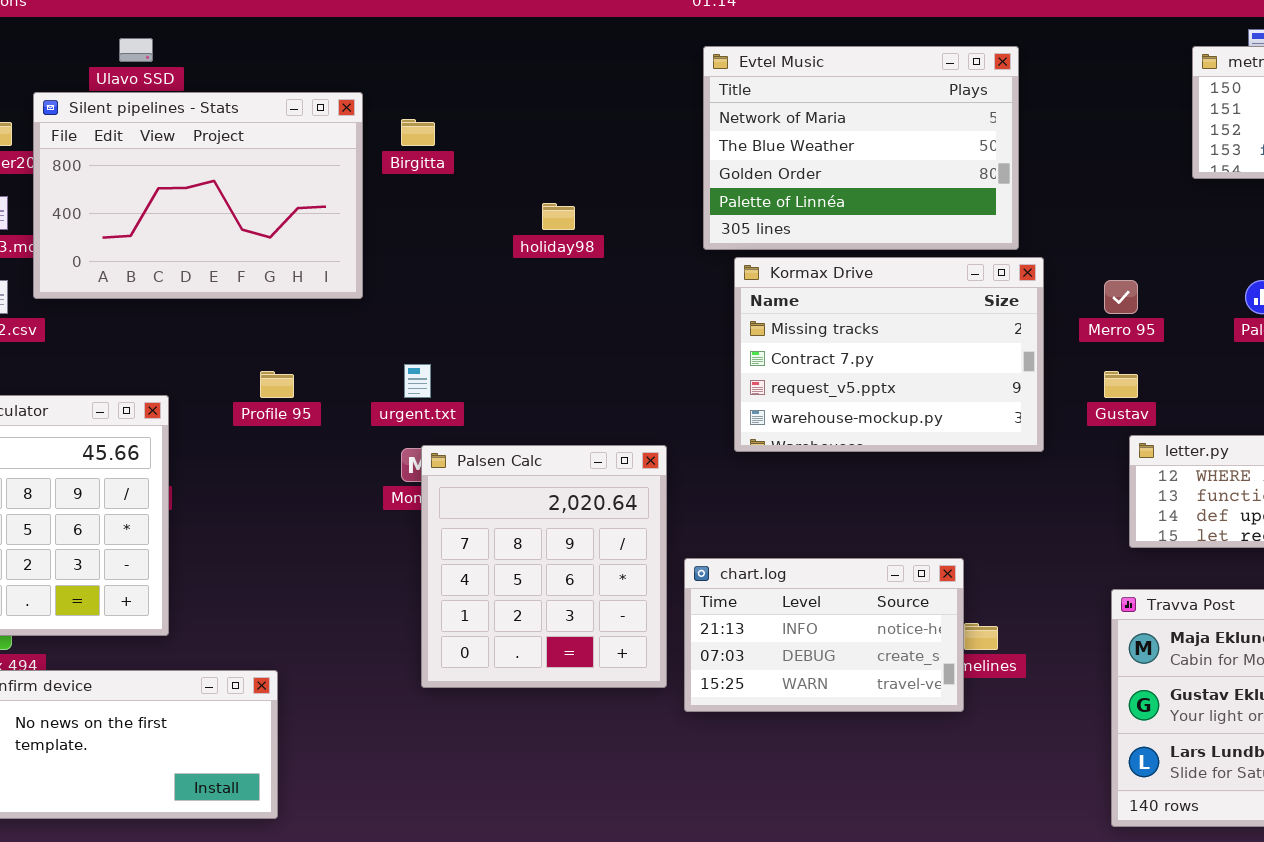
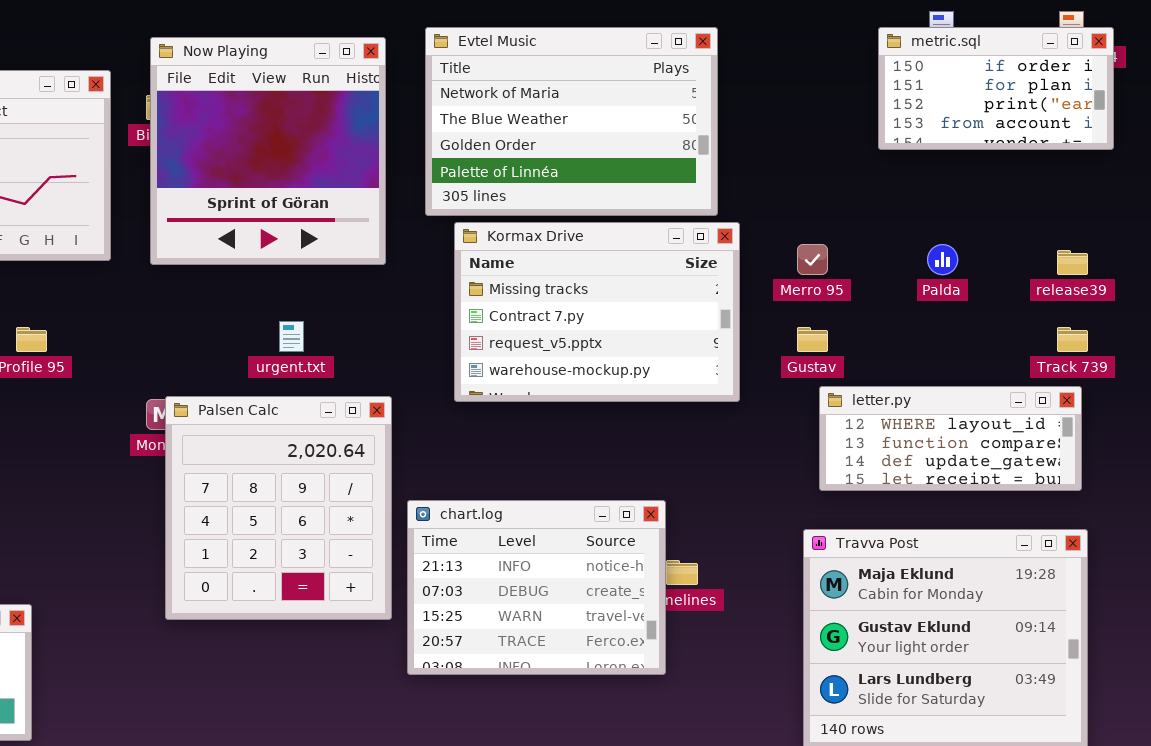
Now Playing: none -> [150,37,386,265], opened
urgent.txt: [404,364,431,398] -> [279,321,304,352], moved
chart.log: [684,558,964,712] -> [407,500,666,675], resized

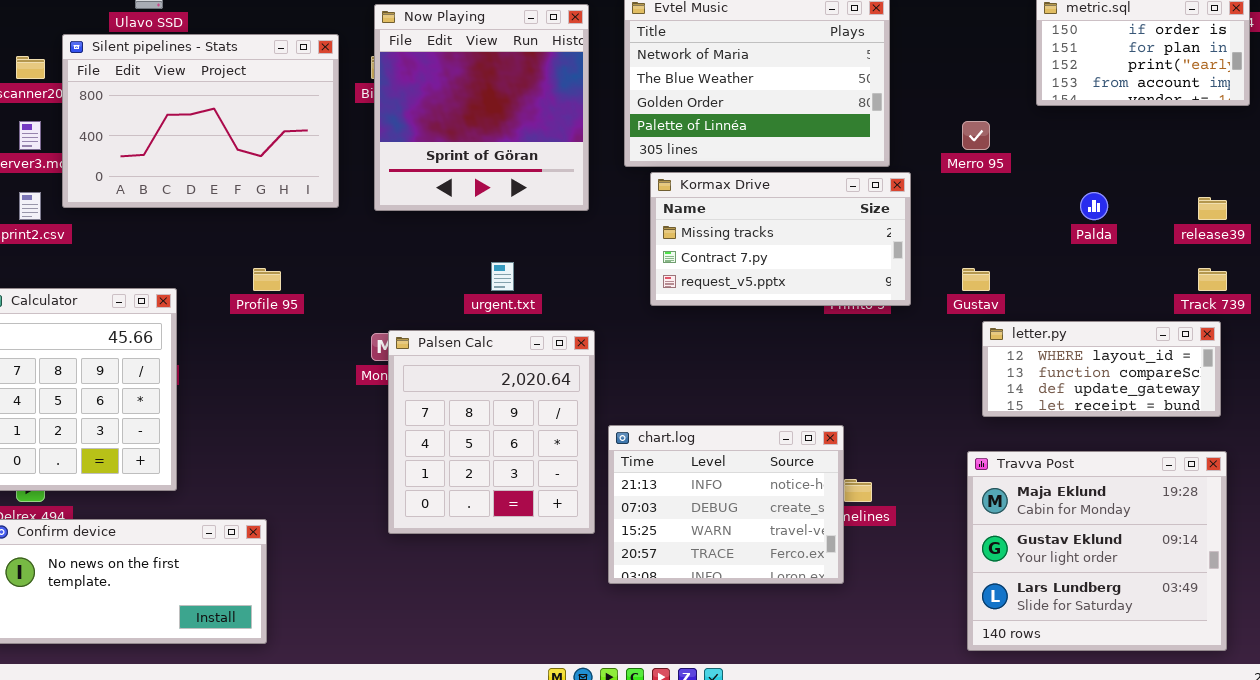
Kormax Drive: [454,222,740,402] -> [650,172,911,306], resized
Merro 95: [797,244,828,275] -> [962,121,990,150], moved

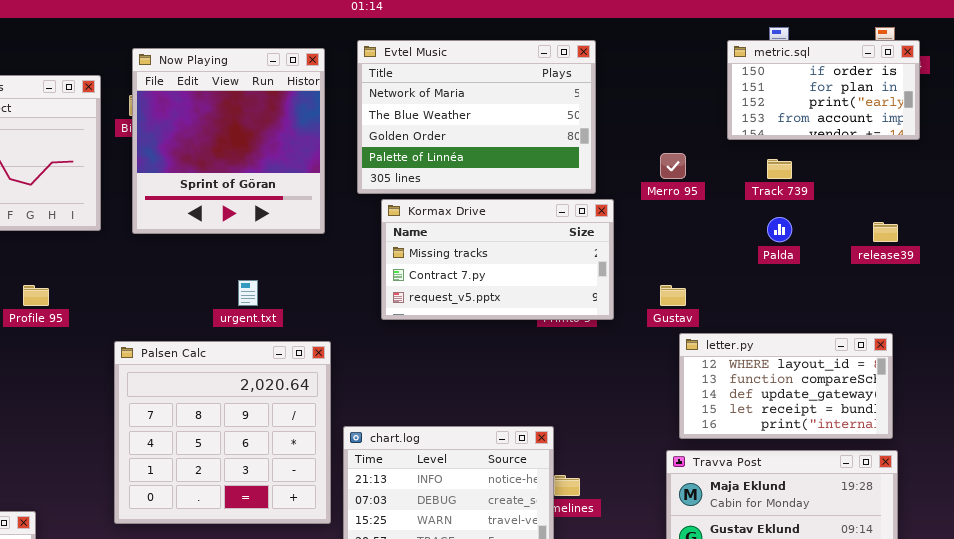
Track 739: [1198,268,1227,291] -> [767,159,792,179], moved
letter.py: [982,321,1221,417] -> [679,333,893,439], resized
Palsen Calc: [388,330,595,534] -> [114,341,331,524], resized

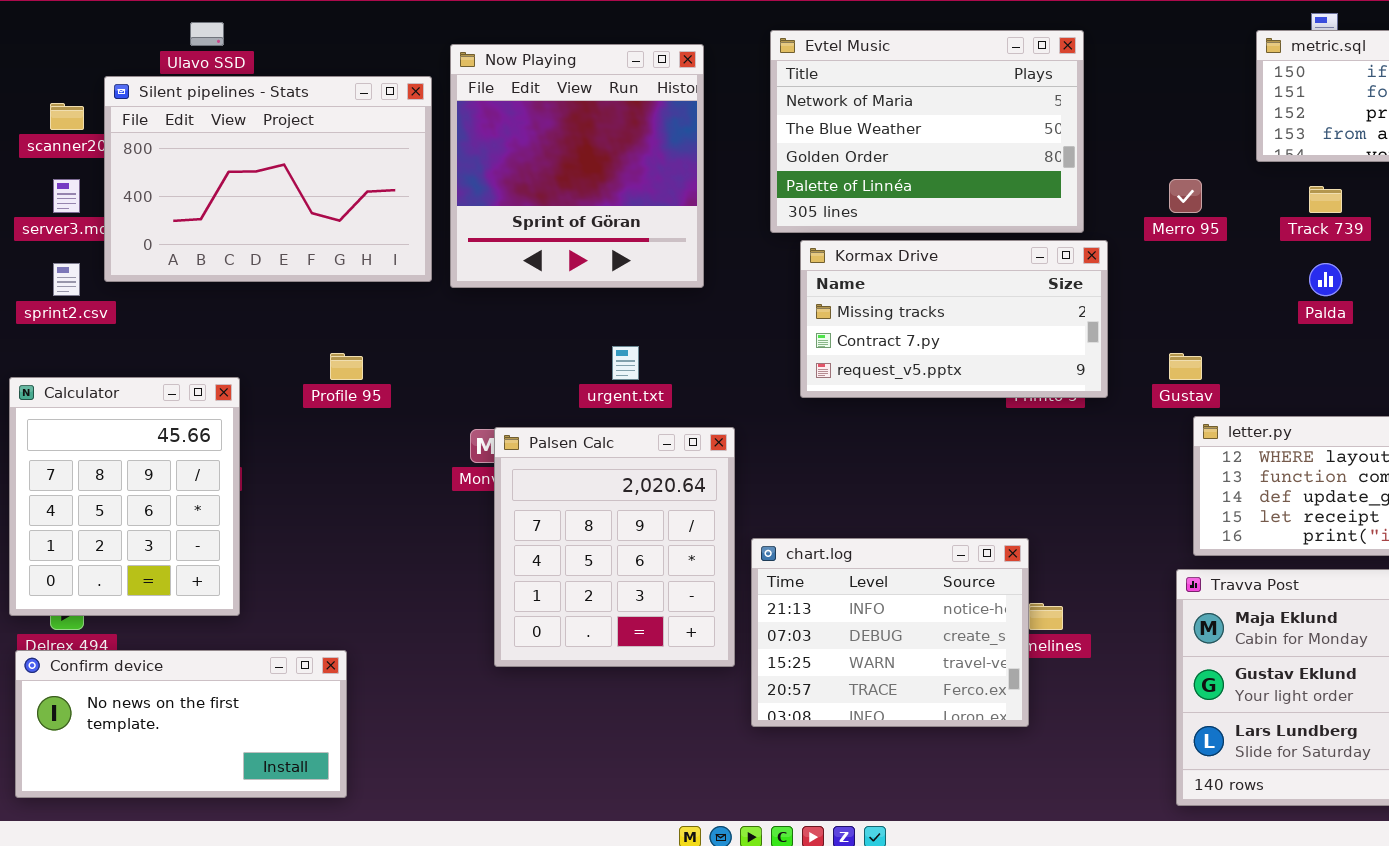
Now Playing: [132,48,325,234] -> [450,44,704,288], moved
Palsen Calc: [114,341,331,524] -> [494,427,735,667], resized

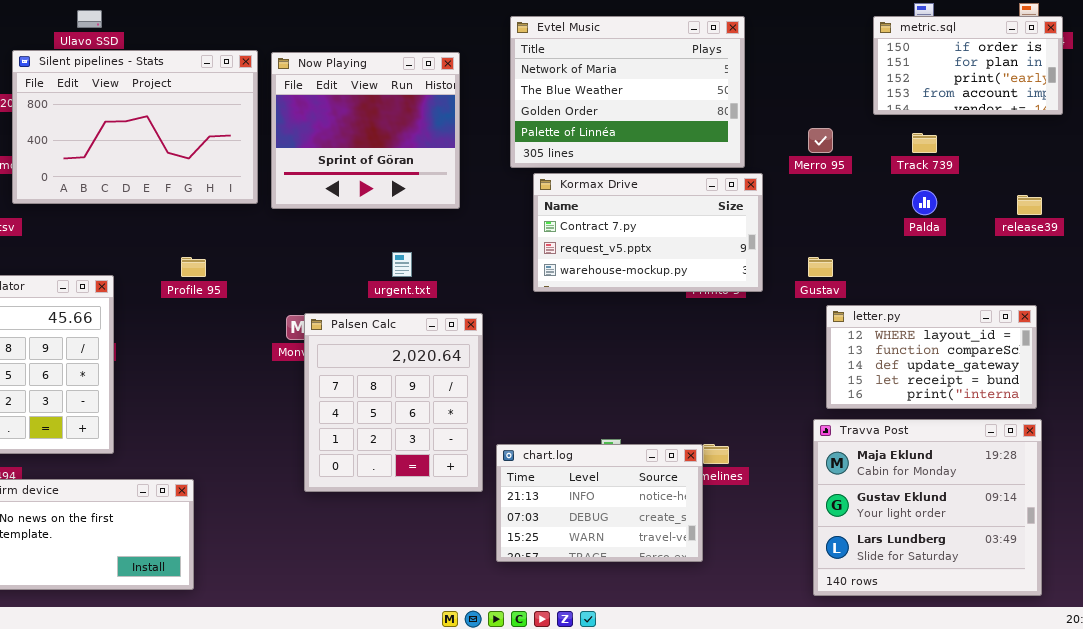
Now Playing: [450,44,704,288] -> [271,52,460,209], resized
Kormax Drive: [800,240,1108,398] -> [533,173,763,292], scrolled down 1 row
chart.log: [751,538,1029,727] -> [496,444,703,562], moved, resized

